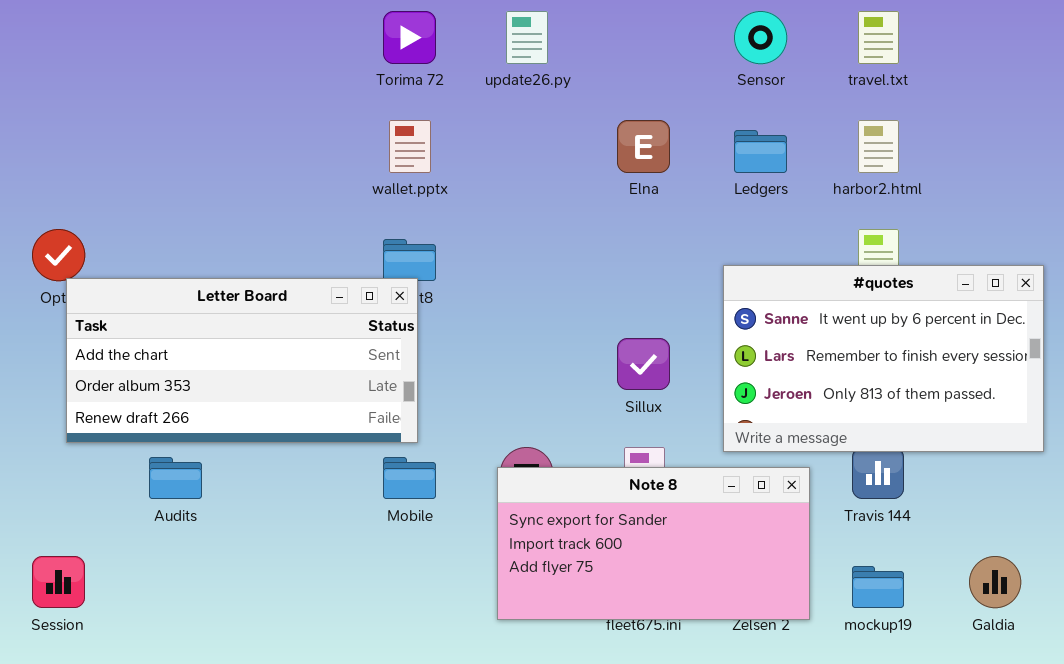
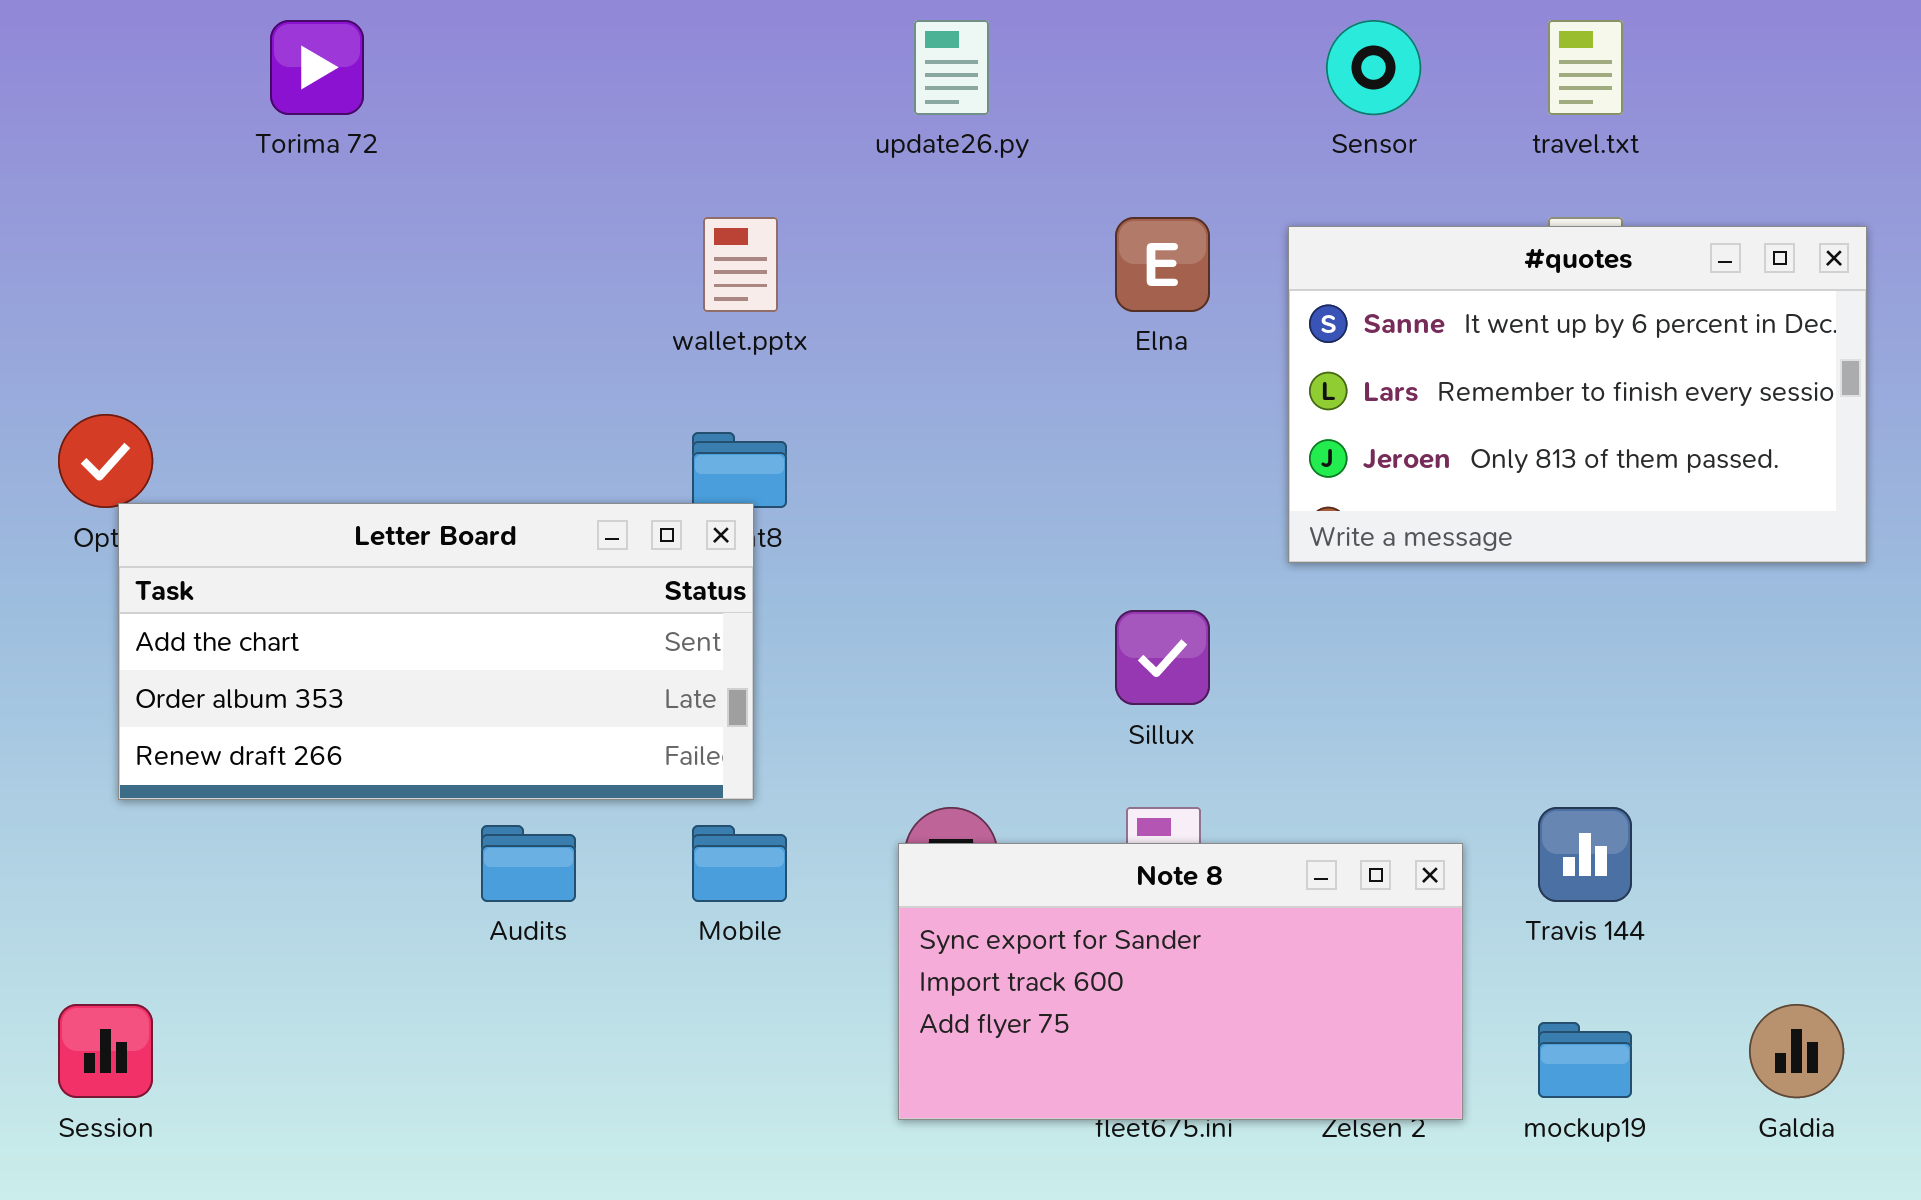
Torima 72: [383,11,436,64] -> [270,20,364,115], moved
#quotes: [723,265,1044,452] -> [1288,226,1867,563], moved
Audits: [149,457,202,499] -> [481,825,576,902], moved

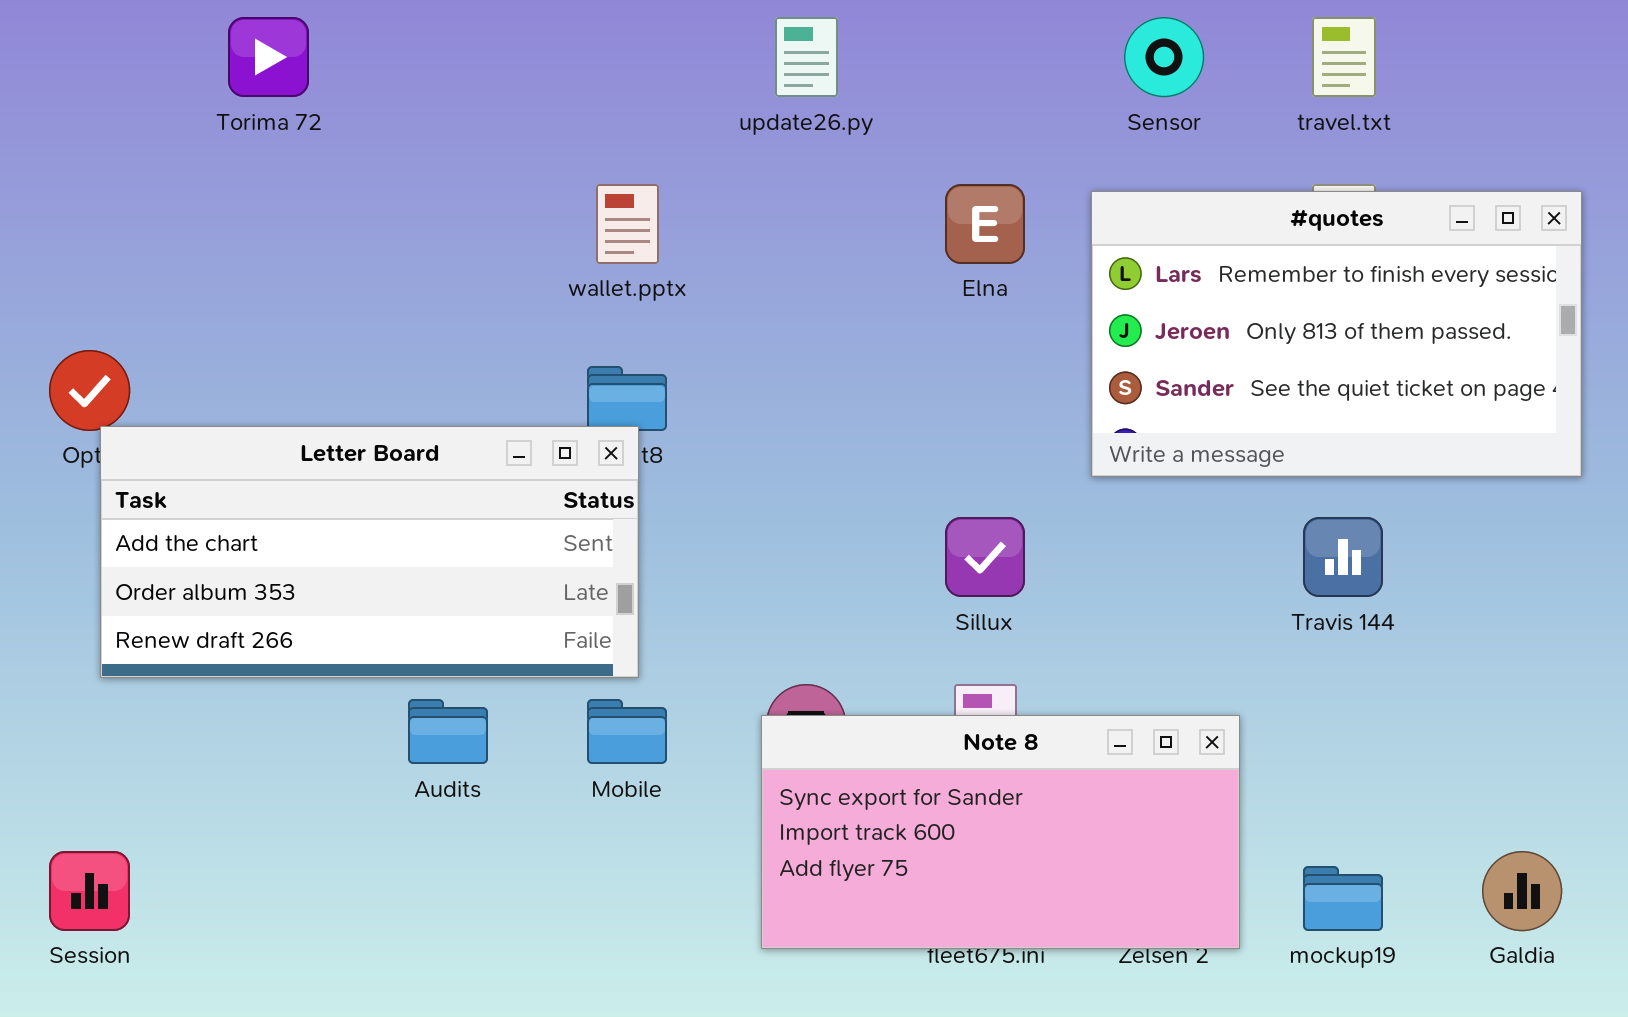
#quotes: [1288,226,1867,563] -> [1091,191,1582,477], scrolled down 1 row
Travis 144: [1538,807,1632,902] -> [1303,517,1383,597], moved

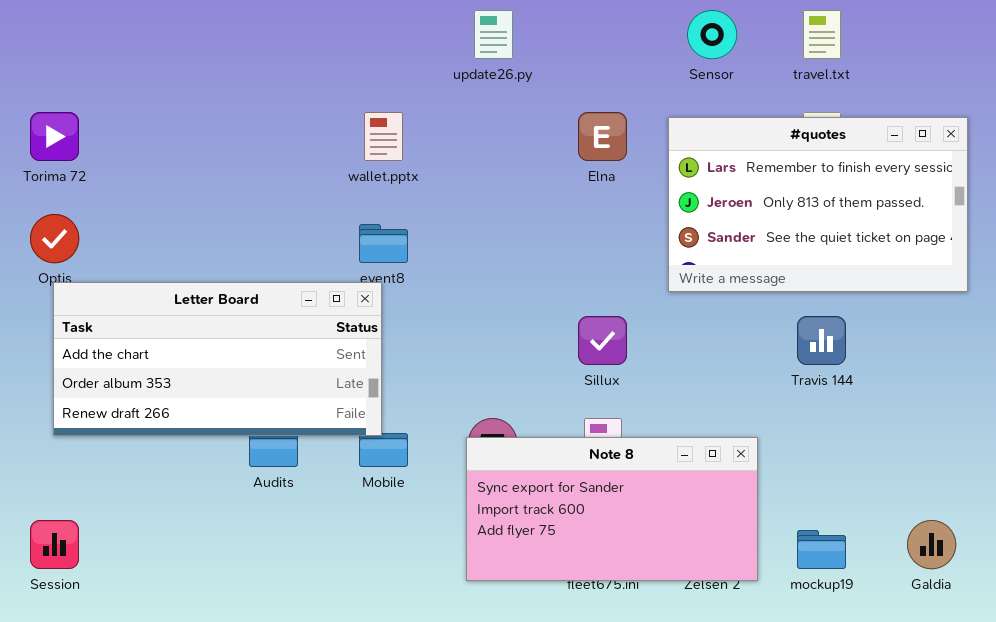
Torima 72: [228,17,309,97] -> [30,112,79,161], moved
Letter Board: [100,426,639,678] -> [53,282,382,436], moved

